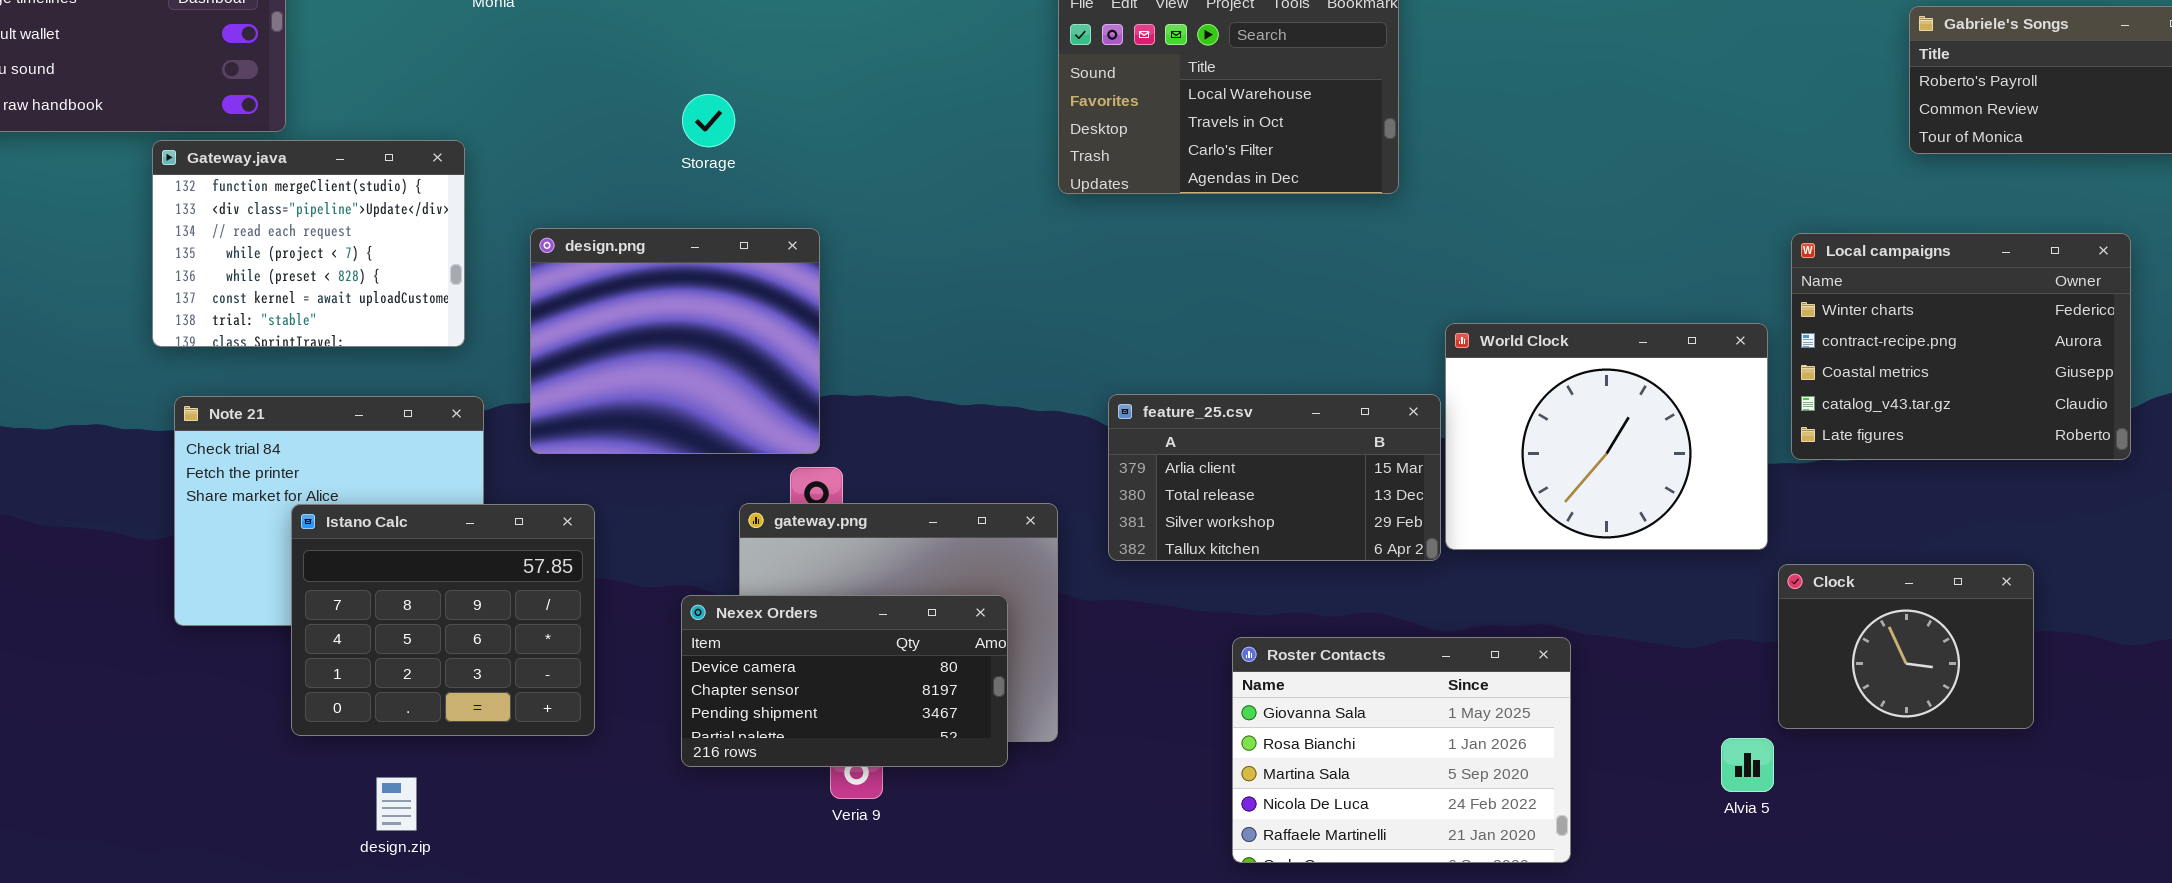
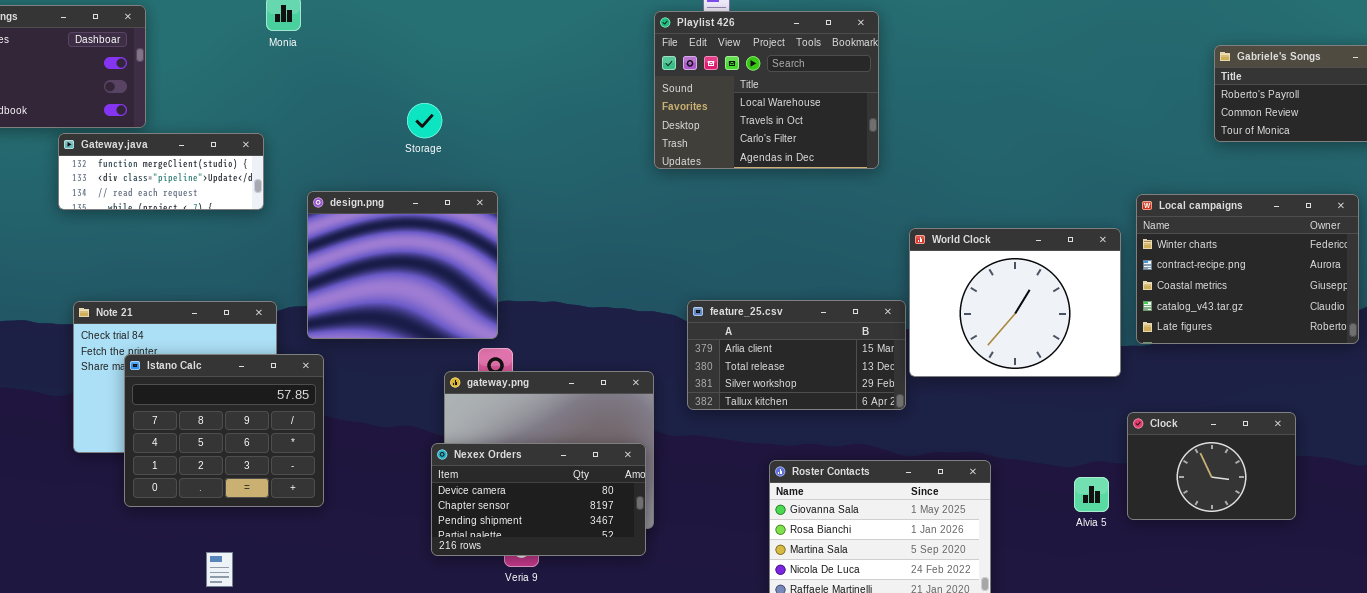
Gateway.java: [152,140,465,347] -> [58,133,264,210], resized
World Clock: [1445,323,1768,550] -> [909,228,1121,377], moved
Istano Calc: [291,504,595,736] -> [124,354,324,507], moved
Nexex Orders: [681,595,1008,767] -> [431,443,646,556], moved
Alvia 5: [1721,738,1774,792] -> [1074,477,1109,512], moved

